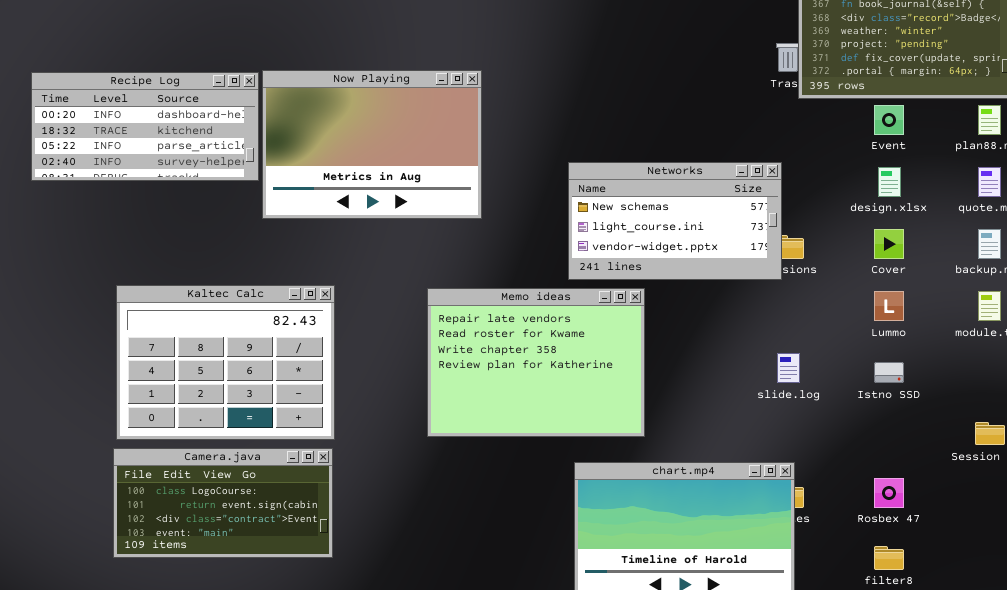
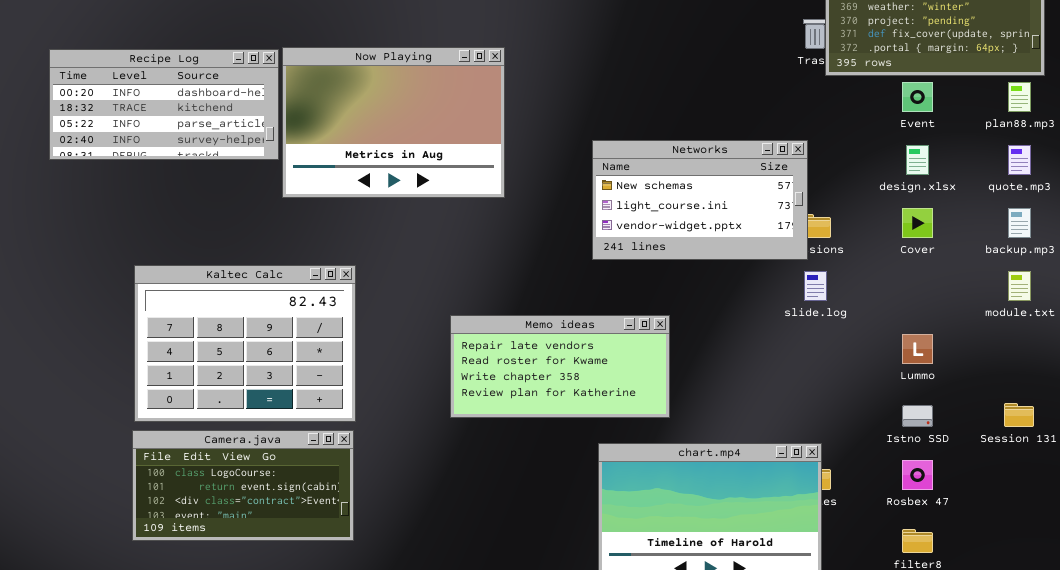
Memo ideas: [427,288,645,437] -> [450,315,670,418], resized
Lummo: [874,291,904,321] -> [902,334,933,364], moved
slide.log: [777,353,800,383] -> [804,271,827,301], moved
Istno SSD: [874,362,904,383] -> [902,405,933,427], moved

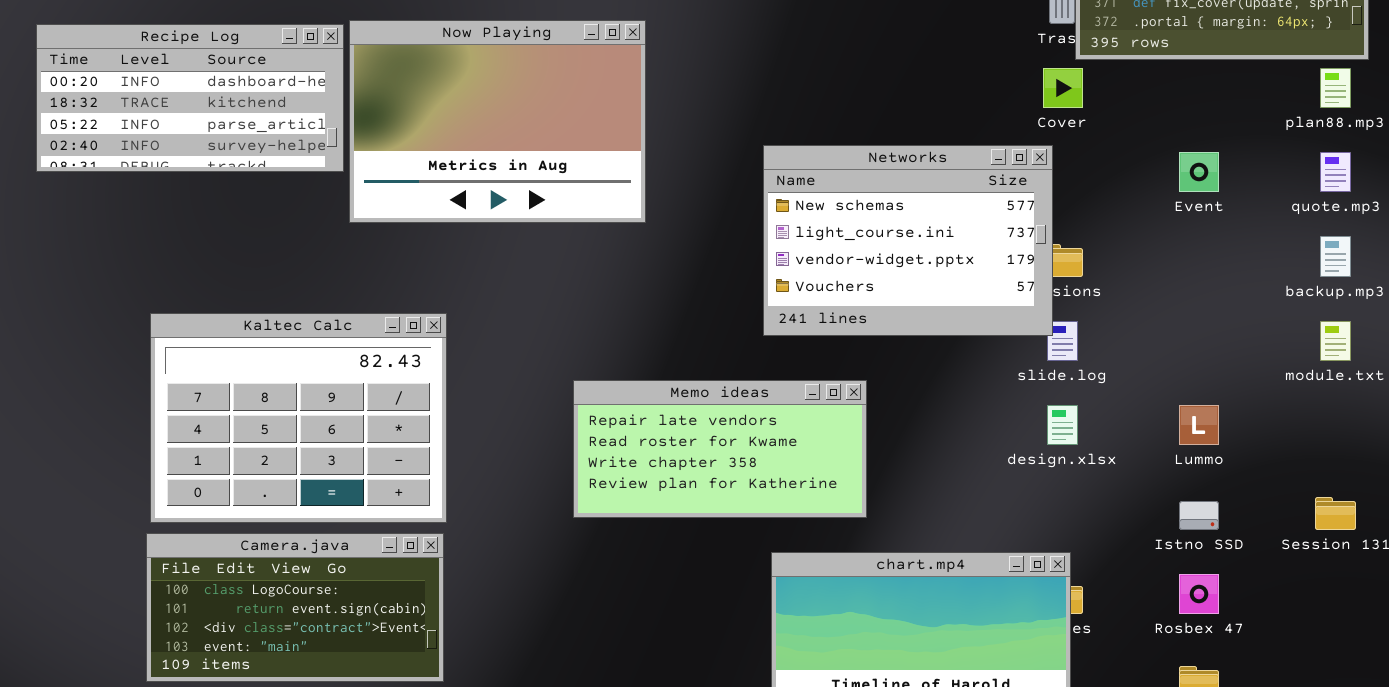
Event: [902,82,933,112] -> [1179,152,1219,192], moved
Networks: [592,140,808,260] -> [763,145,1053,336], resized
design.xlsx: [906,145,929,175] -> [1047,405,1078,445], moved
Cover: [902,208,933,238] -> [1043,68,1083,108], moved

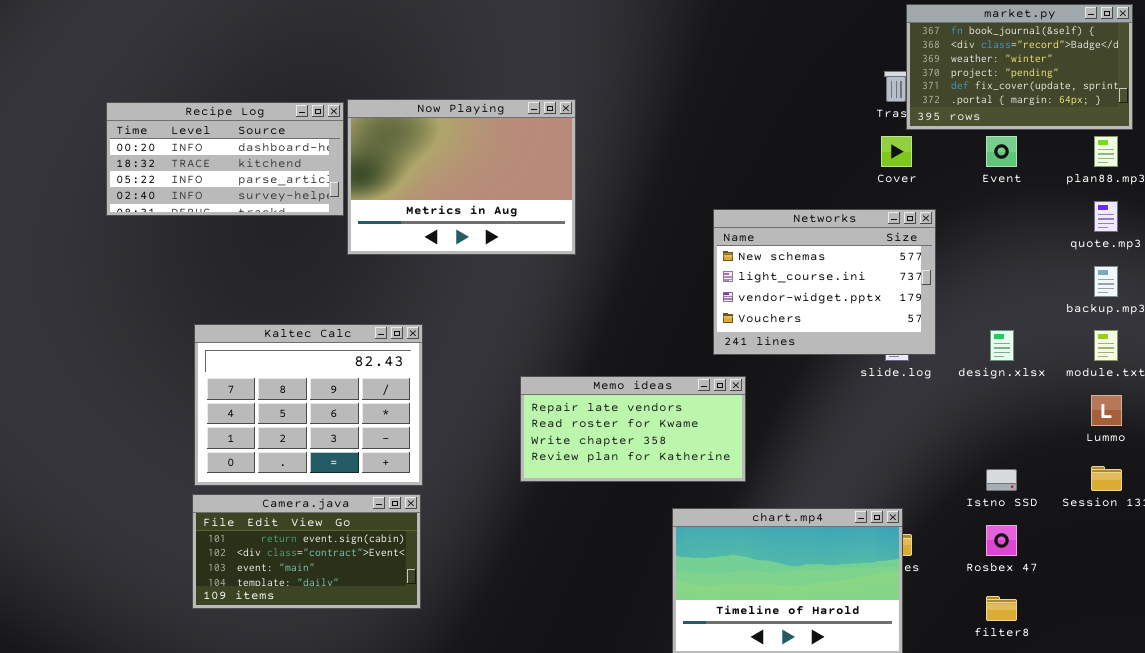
Networks: [763,145,1053,336] -> [713,209,936,355], moved
Event: [1179,152,1219,192] -> [986,136,1017,167], moved
design.xlsx: [1047,405,1078,445] -> [990,330,1014,361], moved
Lummo: [1179,405,1219,445] -> [1091,395,1122,426], moved
Camera.java: [146,533,444,682] -> [192,494,421,609], scrolled down 1 row

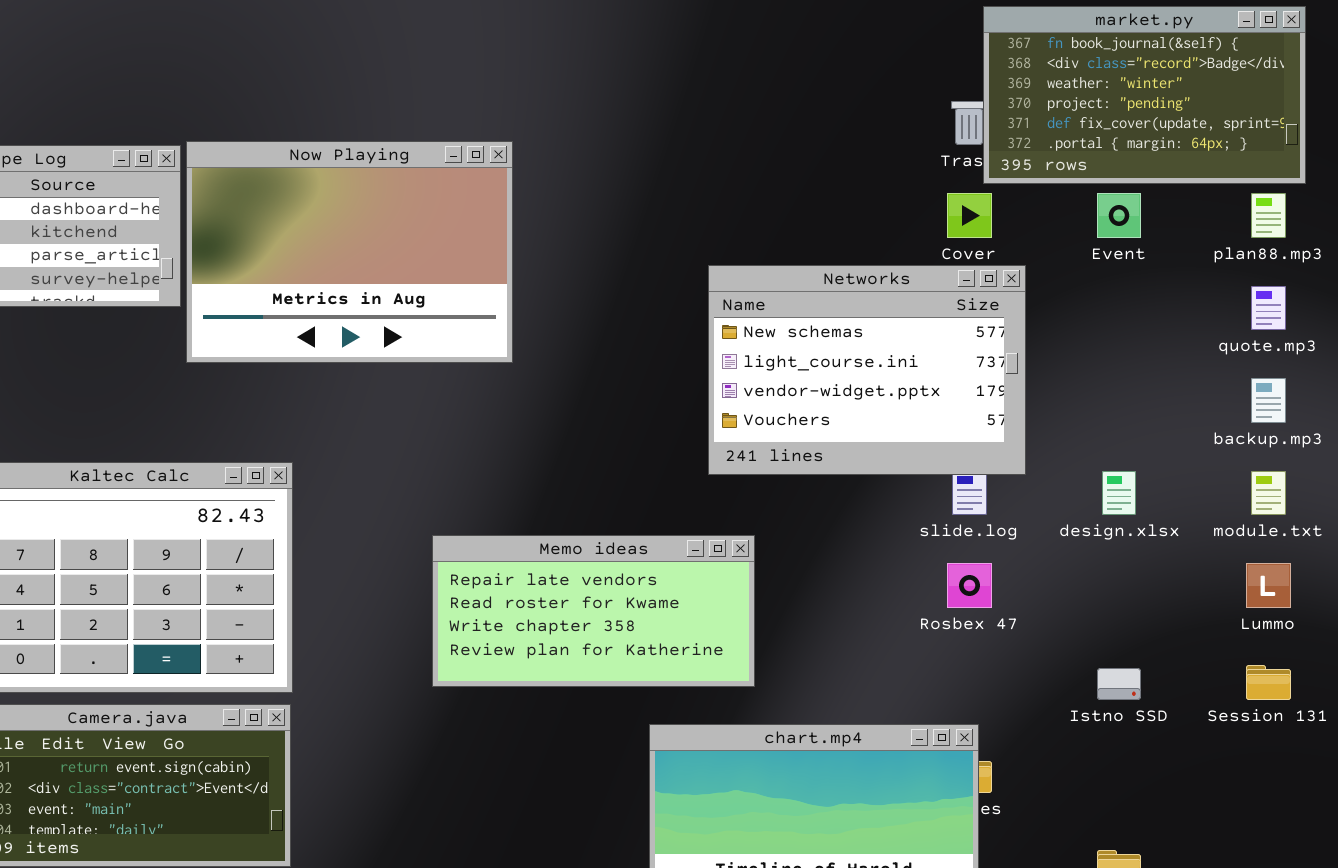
Networks: [713,209,936,355] -> [708,265,1026,475], moved
Rosbex 47: [986,525,1017,556] -> [947,563,992,608], moved

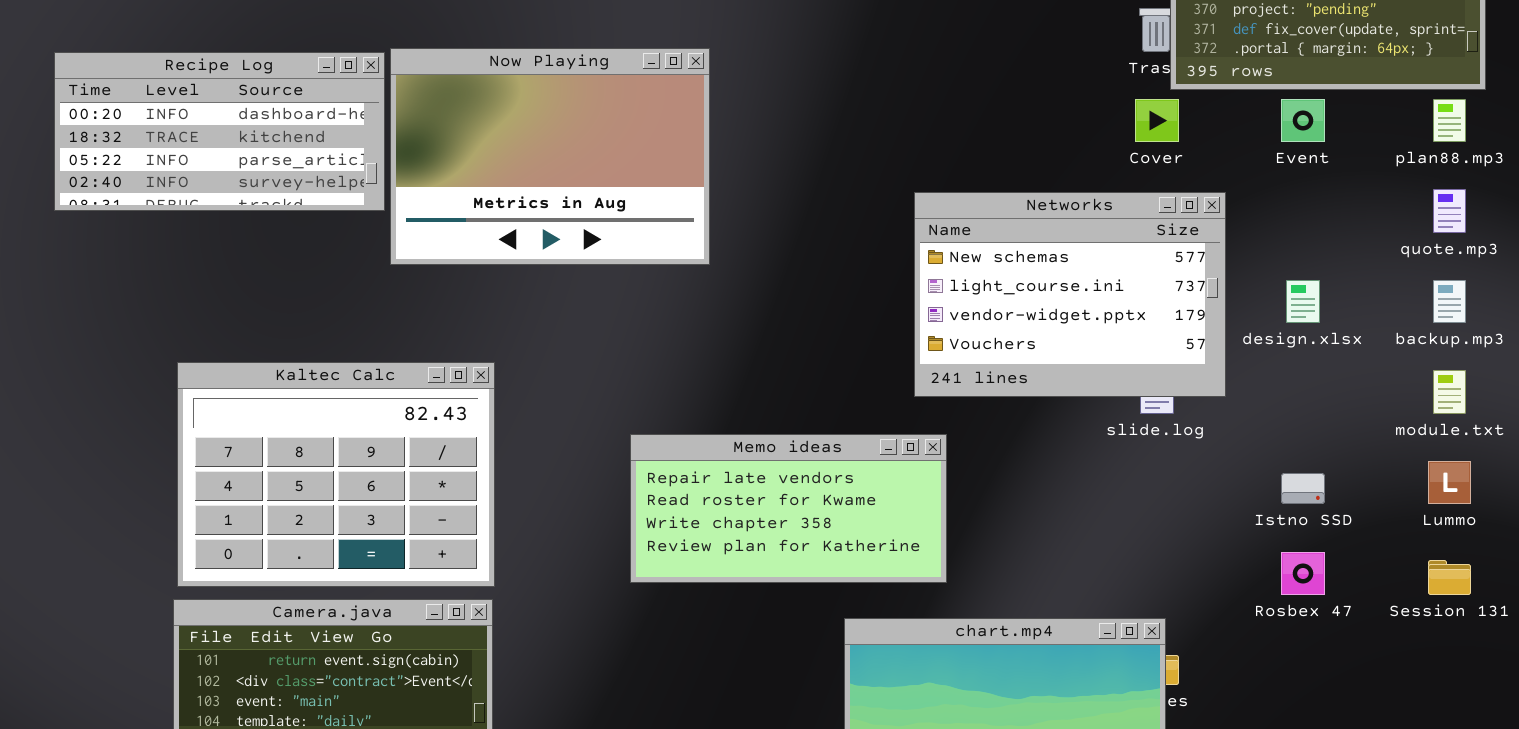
Networks: [708,265,1026,475] -> [914,192,1226,397], moved
design.xlsx: [1102,471,1136,515] -> [1286,280,1320,323], moved
Rosbex 47: [947,563,992,608] -> [1281,552,1325,595], moved
Istno SSD: [1097,668,1141,700] -> [1281,473,1325,504], moved

